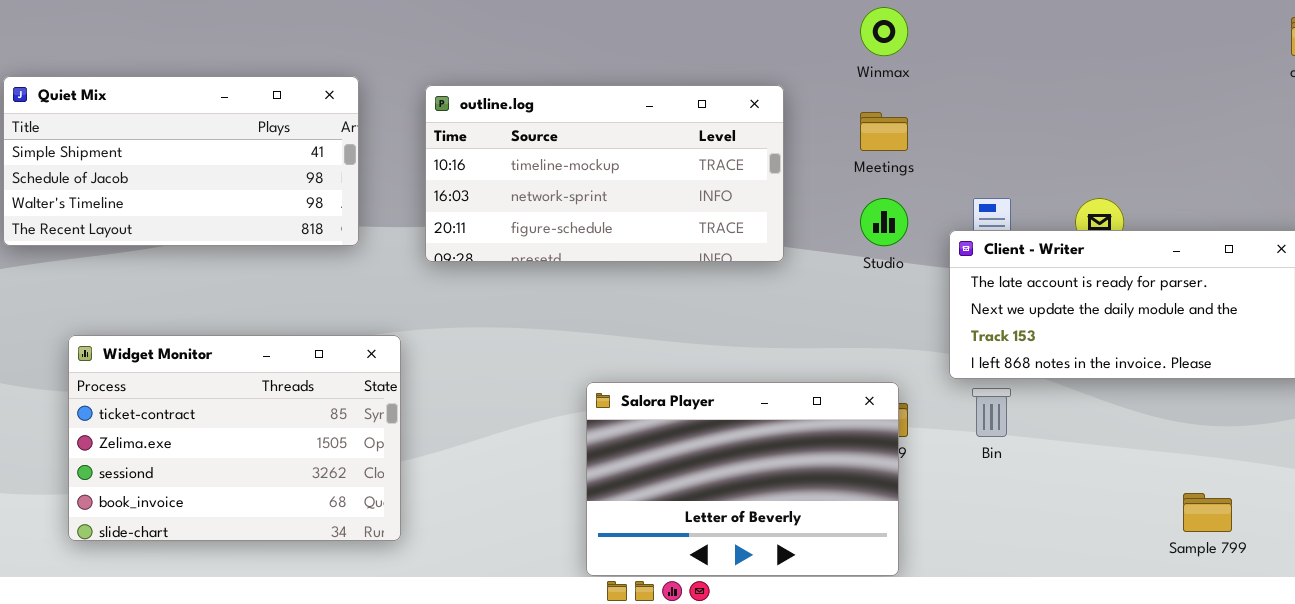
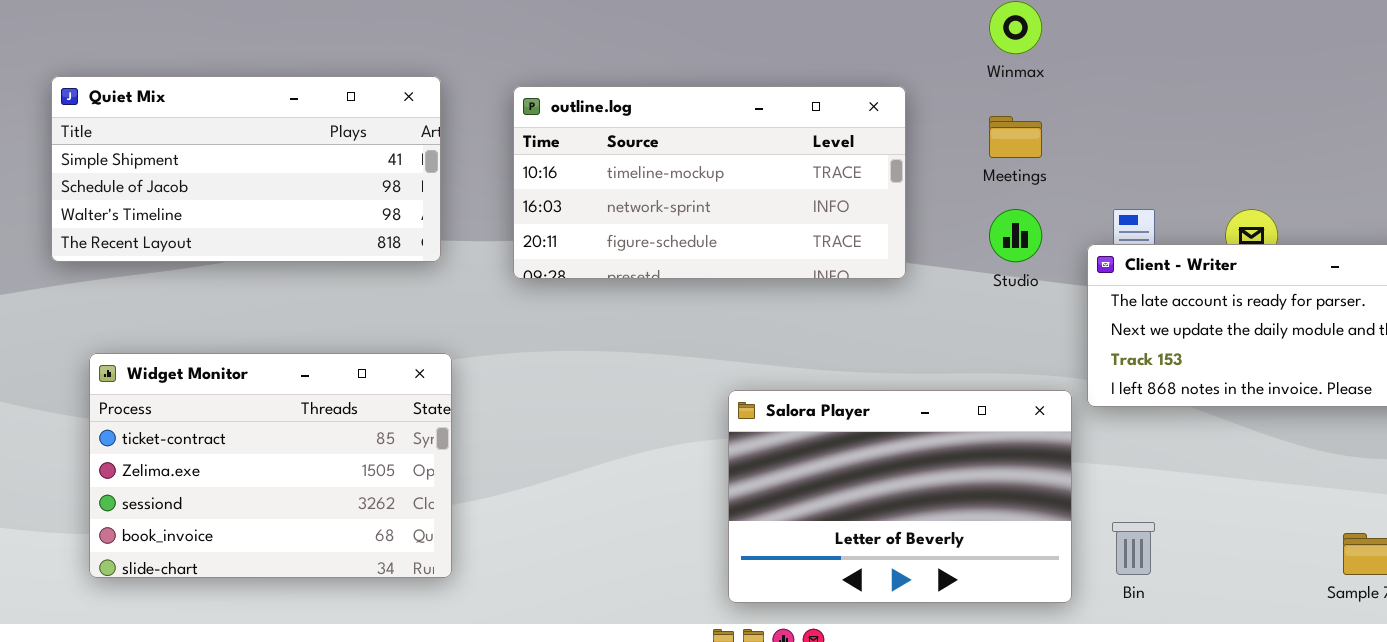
Widget Monitor: [68,335,401,541] -> [89,353,452,578], moved
Salora Player: [586,382,899,576] -> [728,390,1072,603], moved
Bin: [972,388,1011,437] -> [1112,522,1155,575], moved

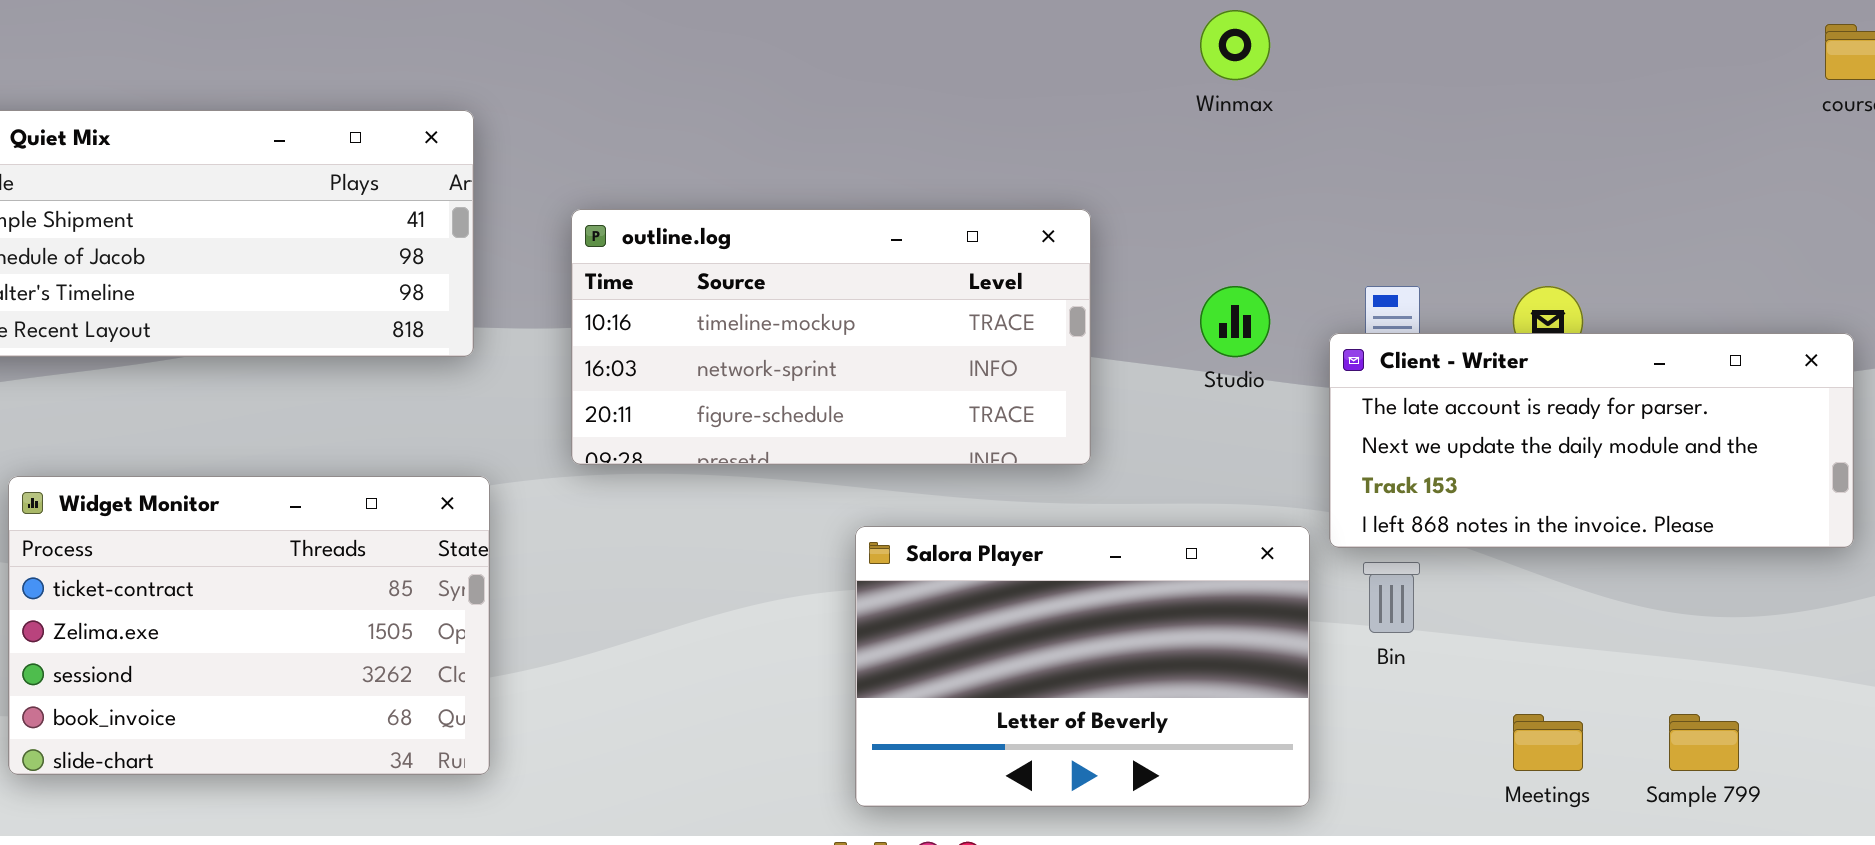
outline.log: [513,86,906,279] -> [571,209,1091,465], moved
Meetings: [989,116,1042,158] -> [1513,714,1583,771], moved
Bin: [1112,522,1155,575] -> [1363,562,1420,633], moved

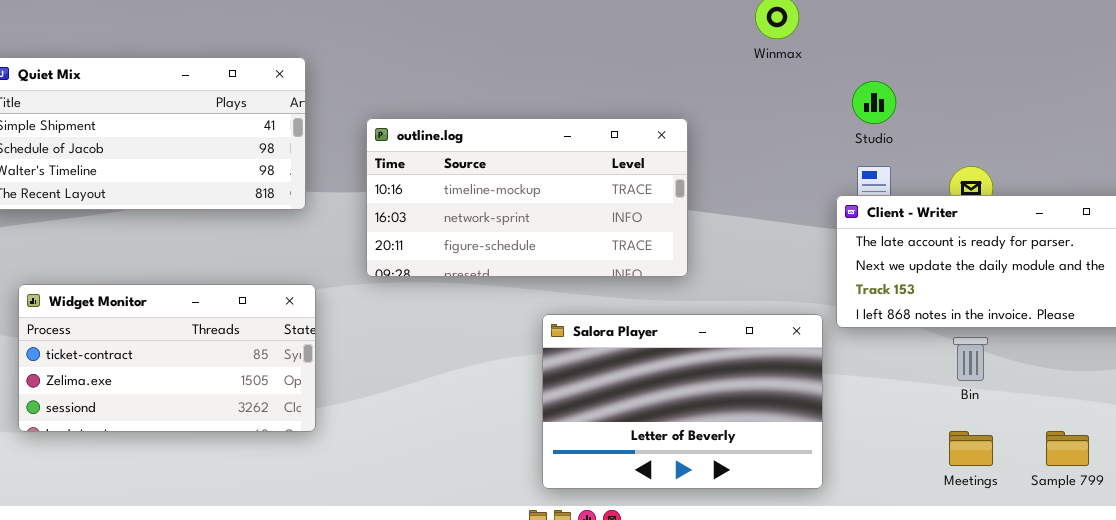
Studio: [1200,286,1270,357] -> [852,81,896,124], moved
Widget Monitor: [8,476,490,775] -> [18,284,316,432], resized
Bin: [1363,562,1420,633] -> [953,337,988,381], moved

